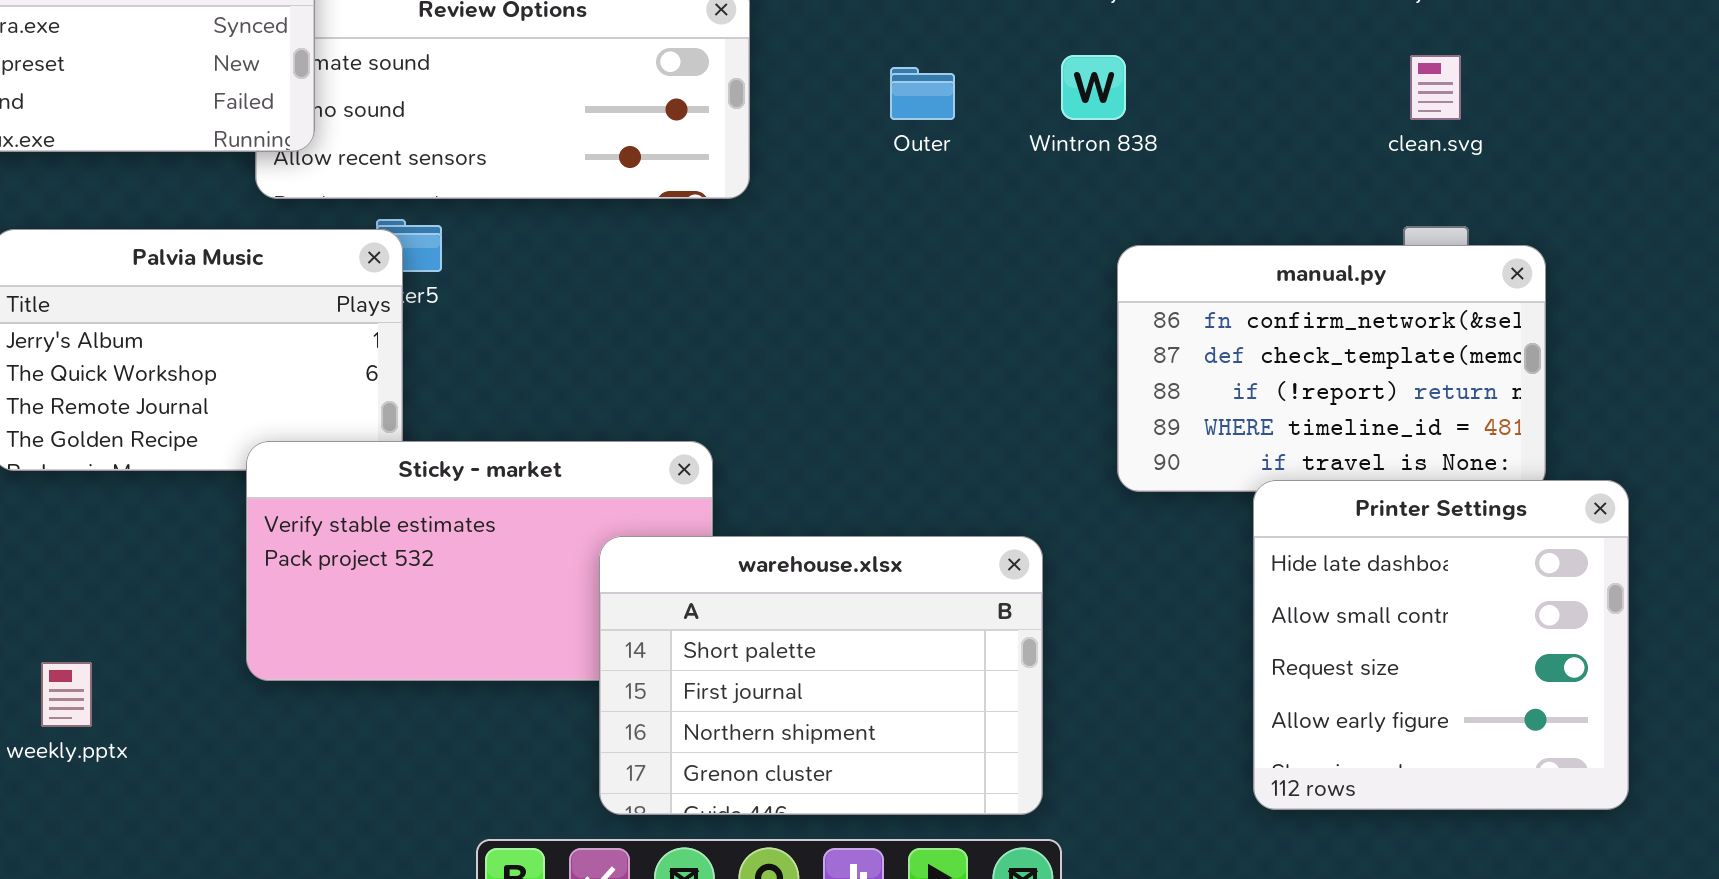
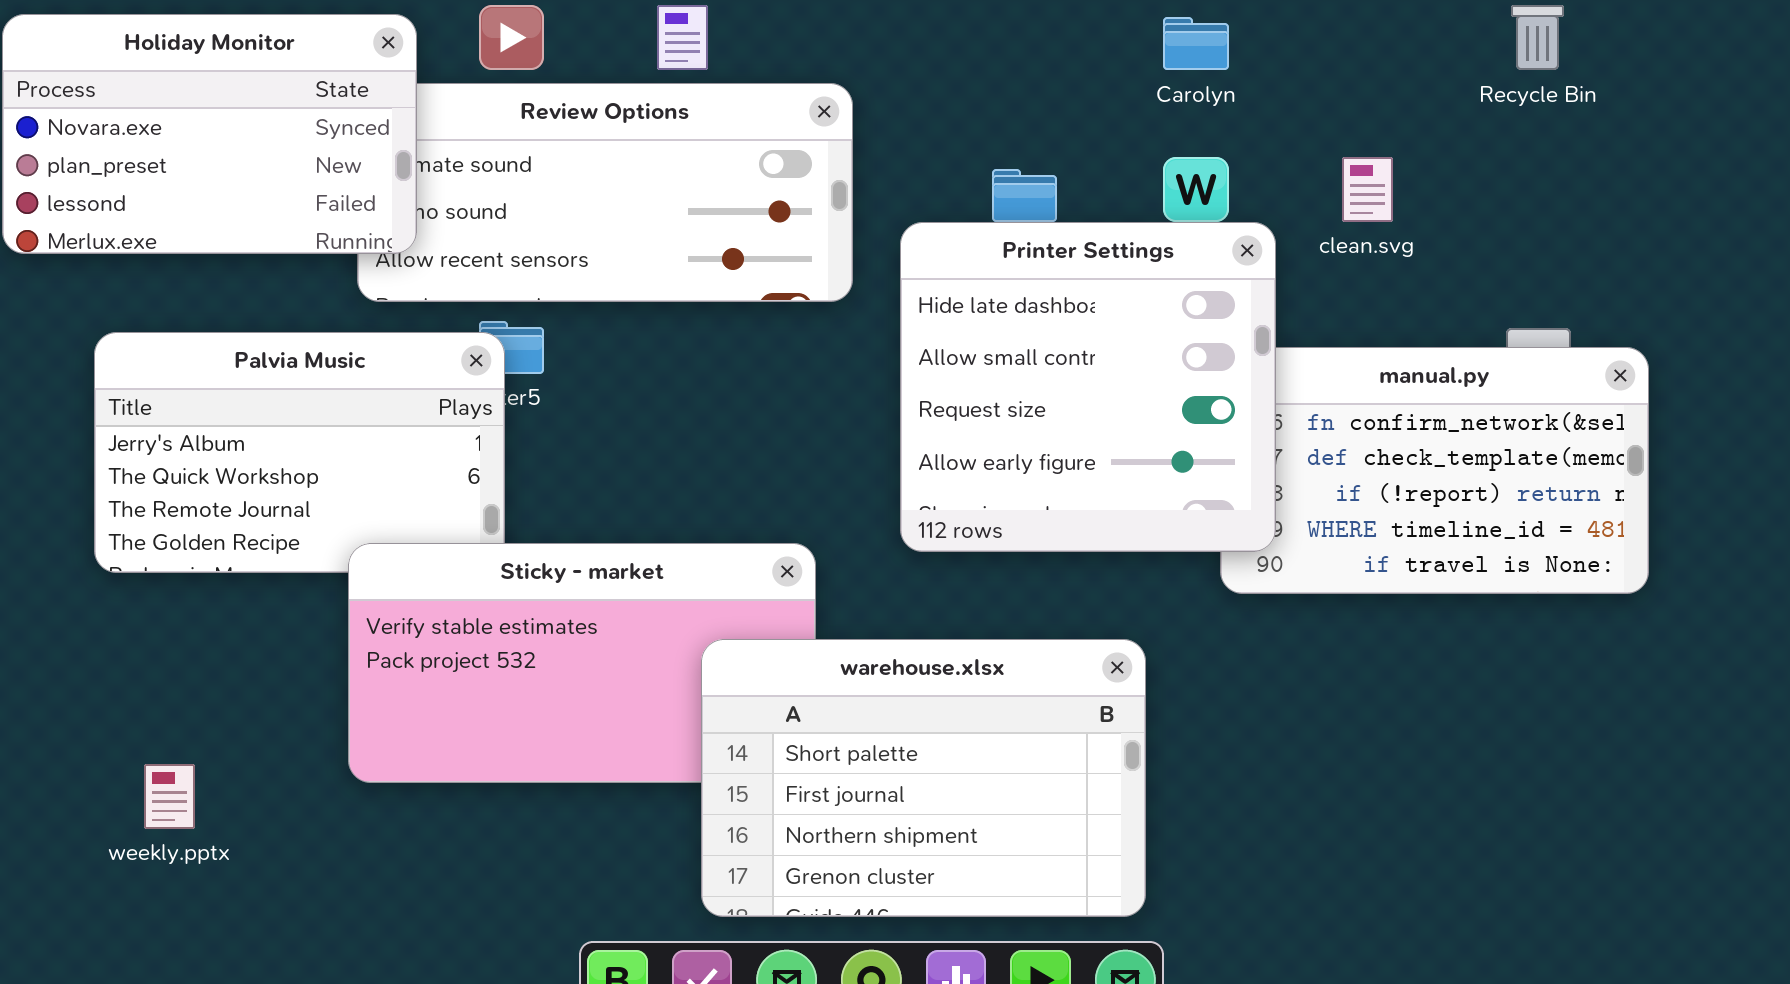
clean.svg: [1410,55,1461,120] -> [1342,157,1393,222], moved
Printer Settings: [1253,480,1629,810] -> [900,222,1276,552], moved

